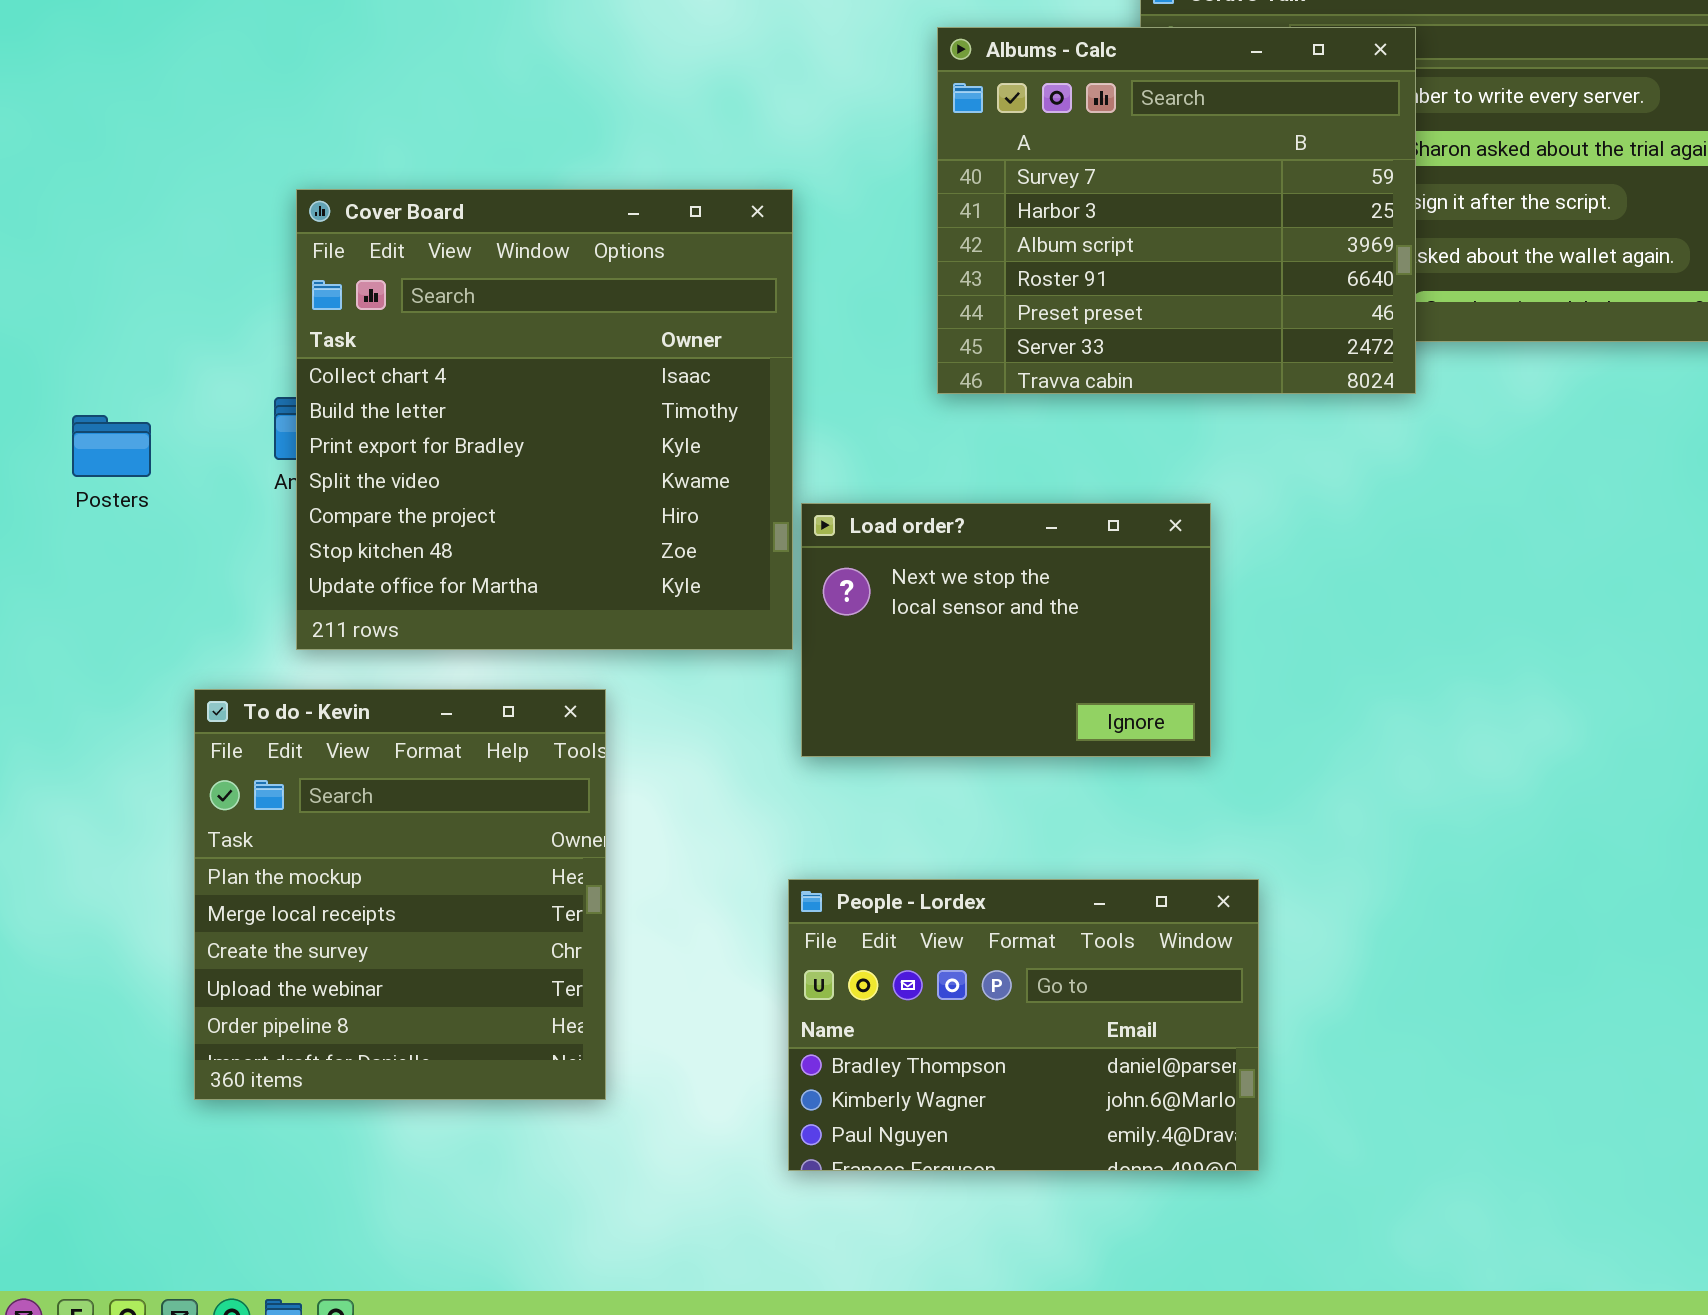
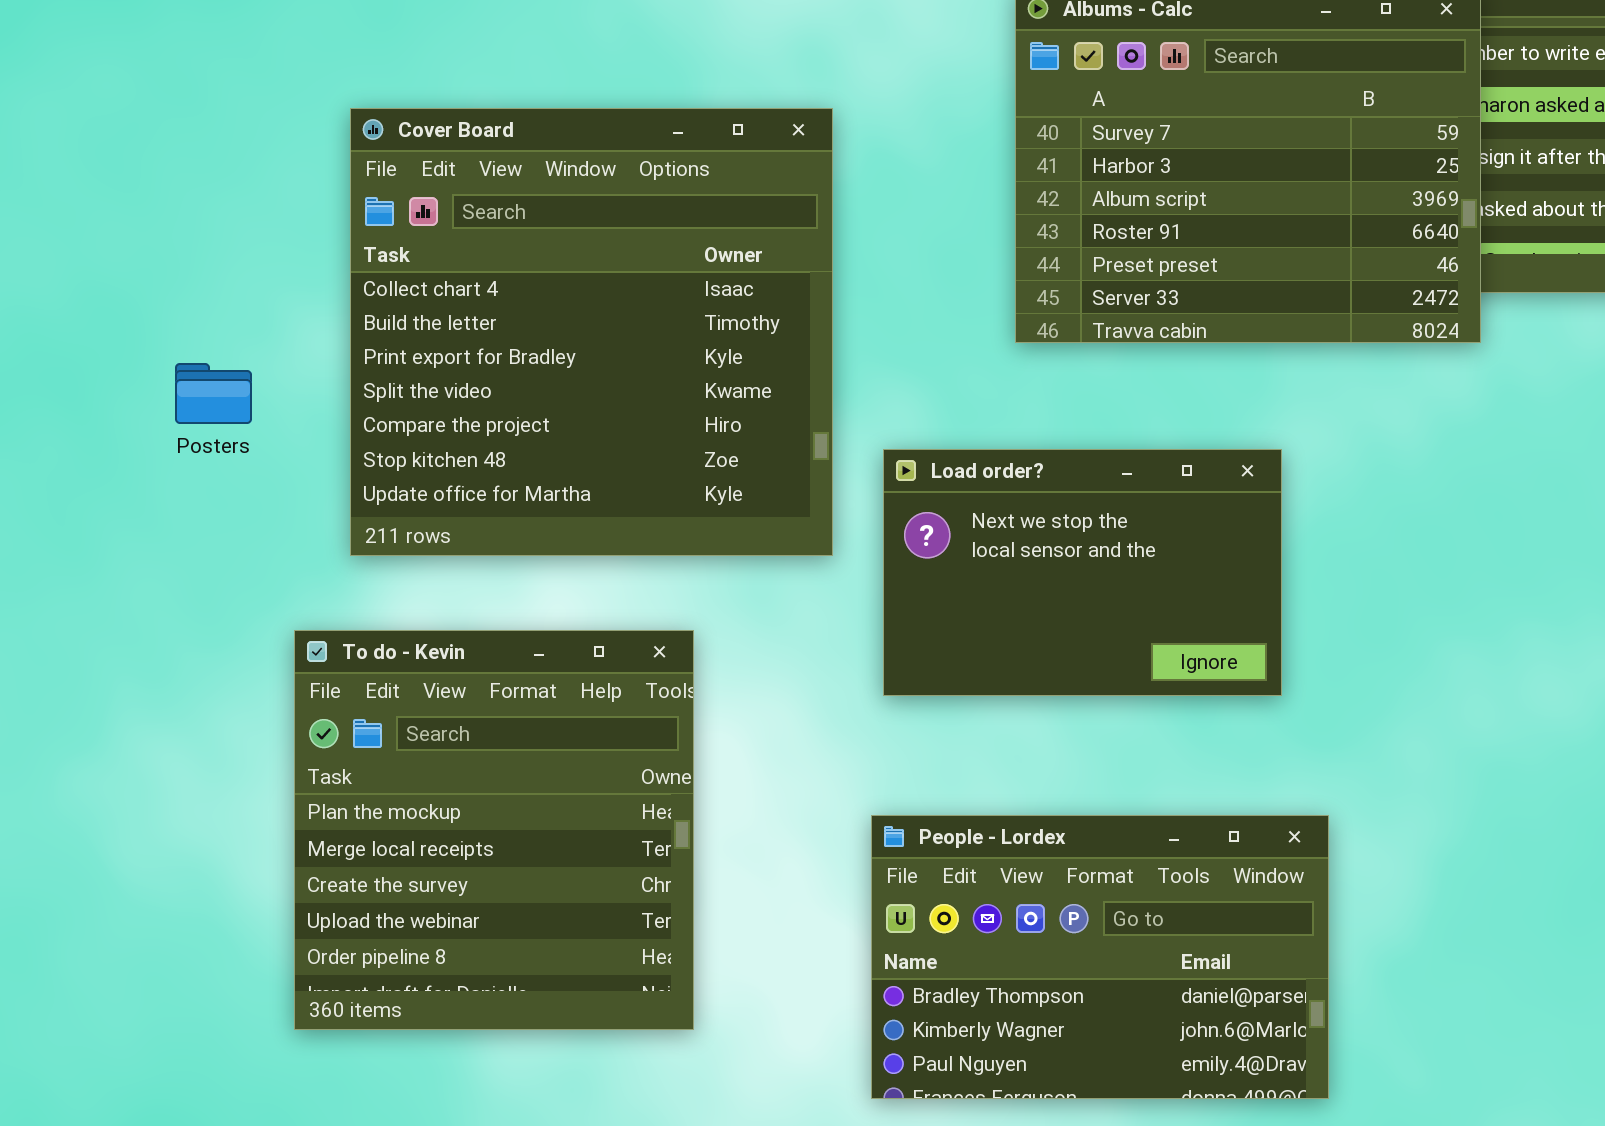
Cover Board: [296,189,793,650] -> [350,108,833,556], moved

